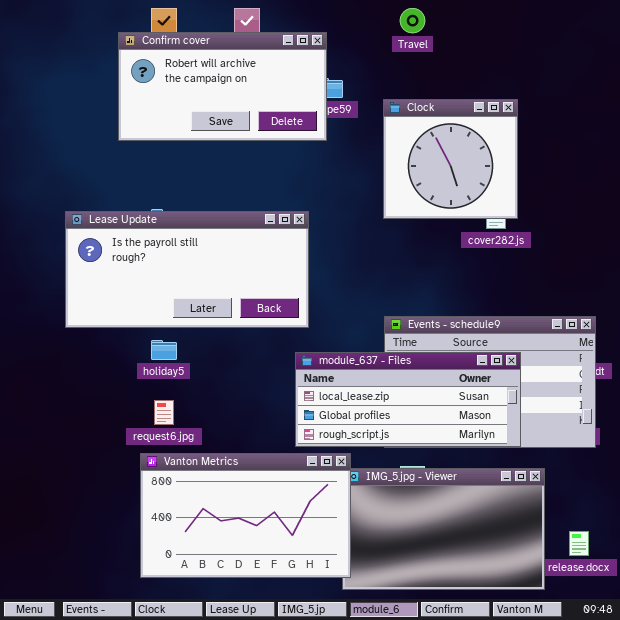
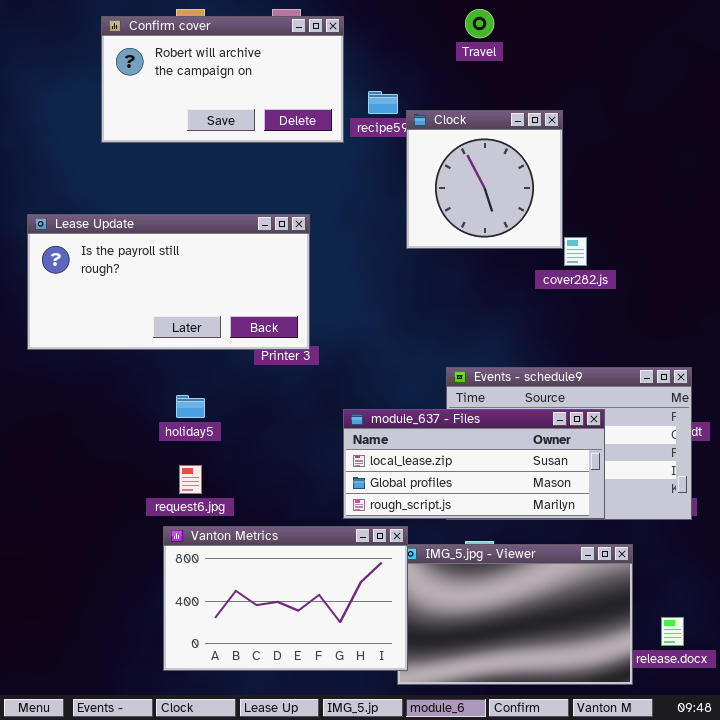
Confirm cover: [118,32,327,141] -> [101,16,344,143], moved
Clock: [383,99,518,219] -> [406,110,563,249], moved
Lease Update: [65,211,309,328] -> [27,214,310,350], moved

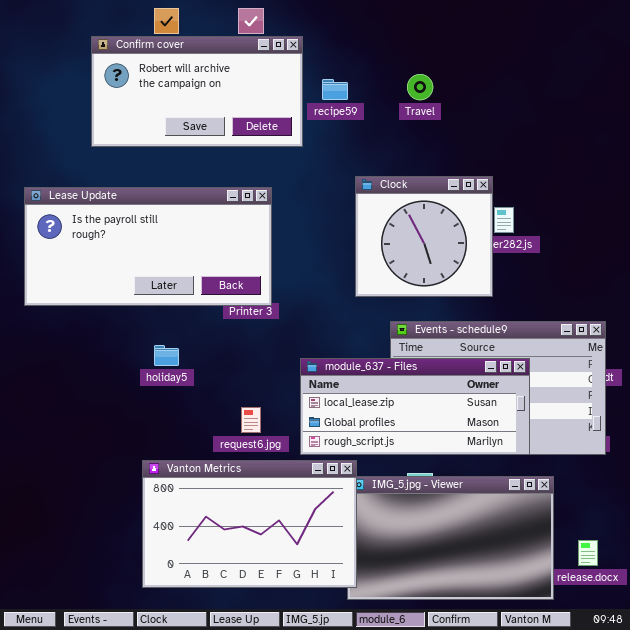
Travel: [465,9,494,38] -> [407,74,433,100], moved
Confirm cover: [101,16,344,143] -> [91,36,303,147], moved
Clock: [406,110,563,249] -> [355,176,493,297], moved
request6.jpg: [179,465,202,494] -> [241,407,261,433], moved

